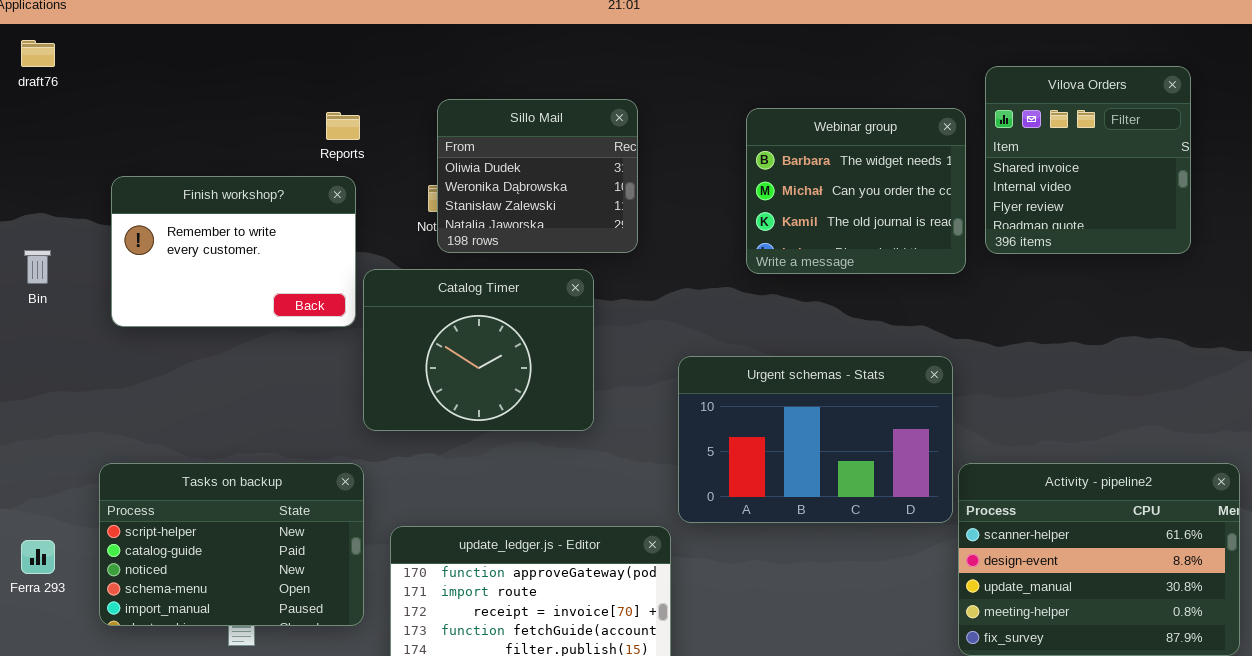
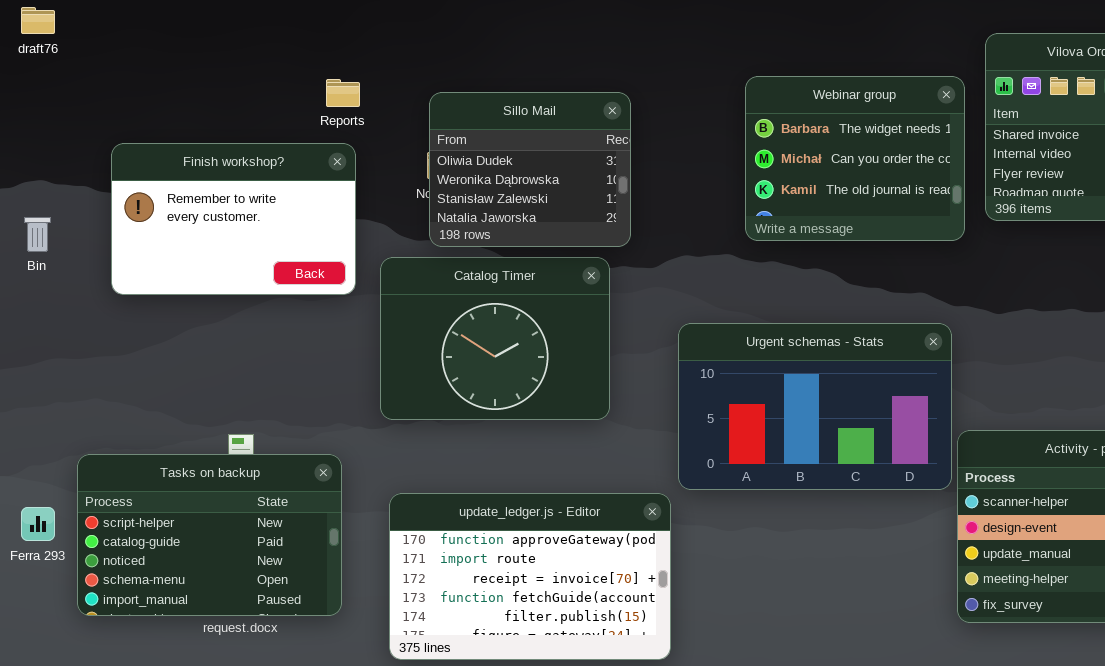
Sillo Mail: [437,99,638,253] -> [429,92,631,247], moved
Catalog Timer: [363,269,594,431] -> [380,257,610,420], moved
Tasks on backup: [99,463,364,626] -> [77,454,342,616], moved

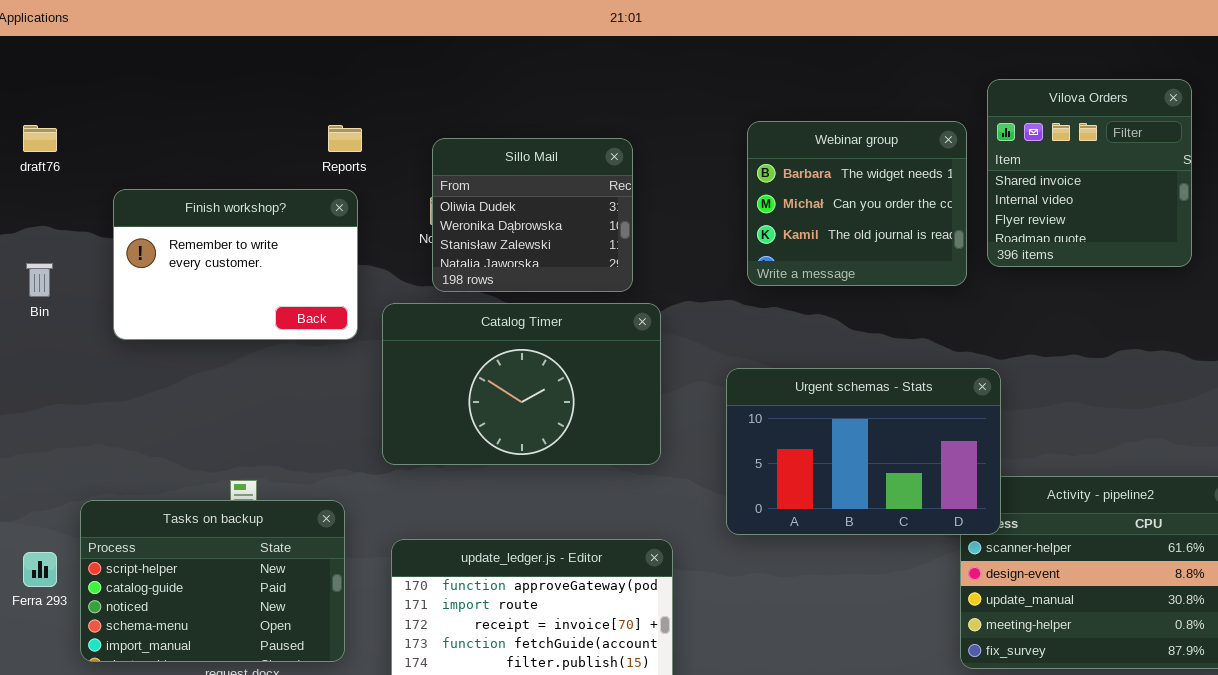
draft76: [21,7,55,34] -> [23,125,57,152], moved
Catalog Timer: [380,257,610,420] -> [382,303,661,465], resized
Urgent schemas - Stats: [678,323,952,490] -> [726,368,1001,535], moved

